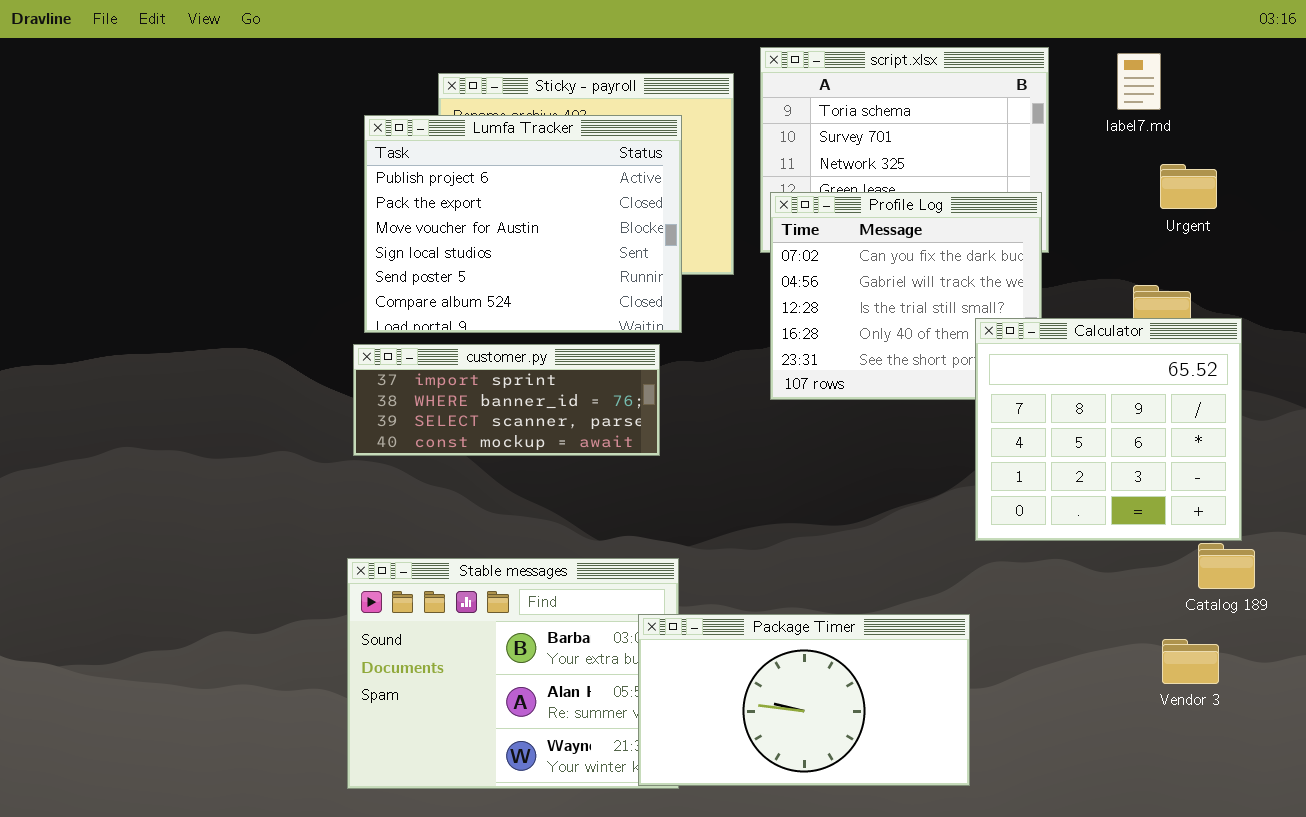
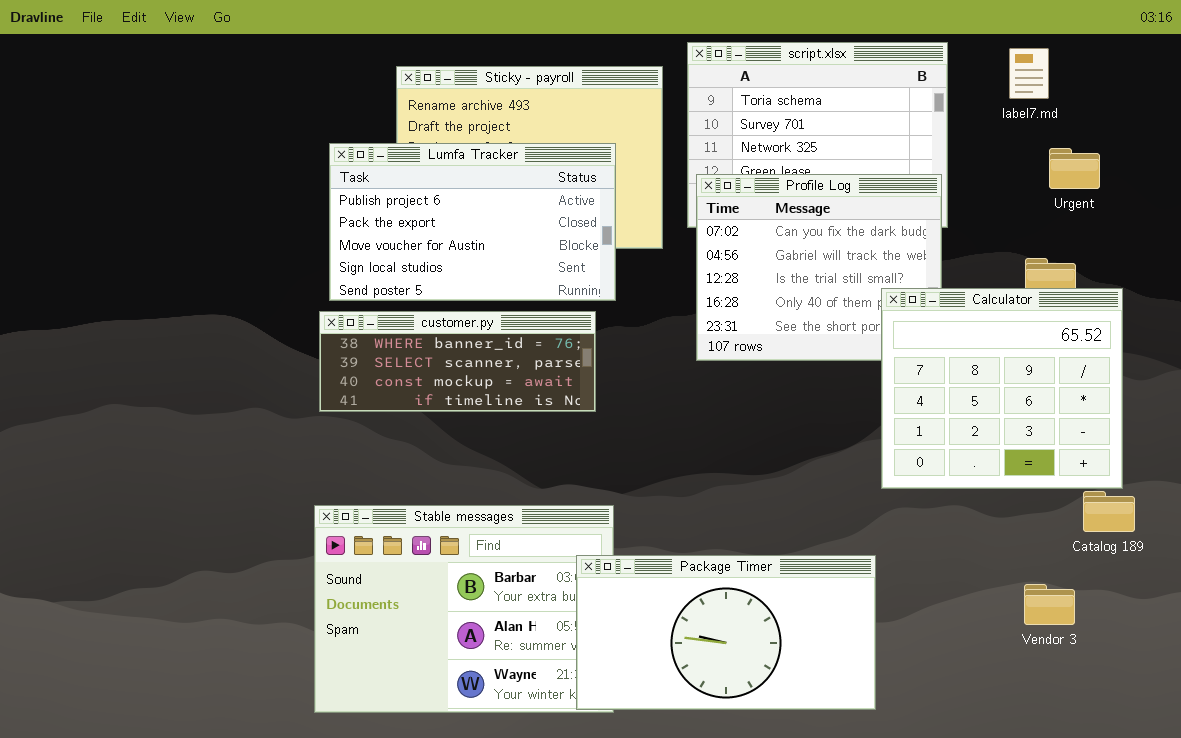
Lumfa Tracker: [364,115,682,333] -> [329,143,616,301], resized
customer.py: [353,344,660,456] -> [319,311,596,412], scrolled down 1 row
Vendor 3: [1162,639,1219,684] -> [1024,584,1075,625], moved

